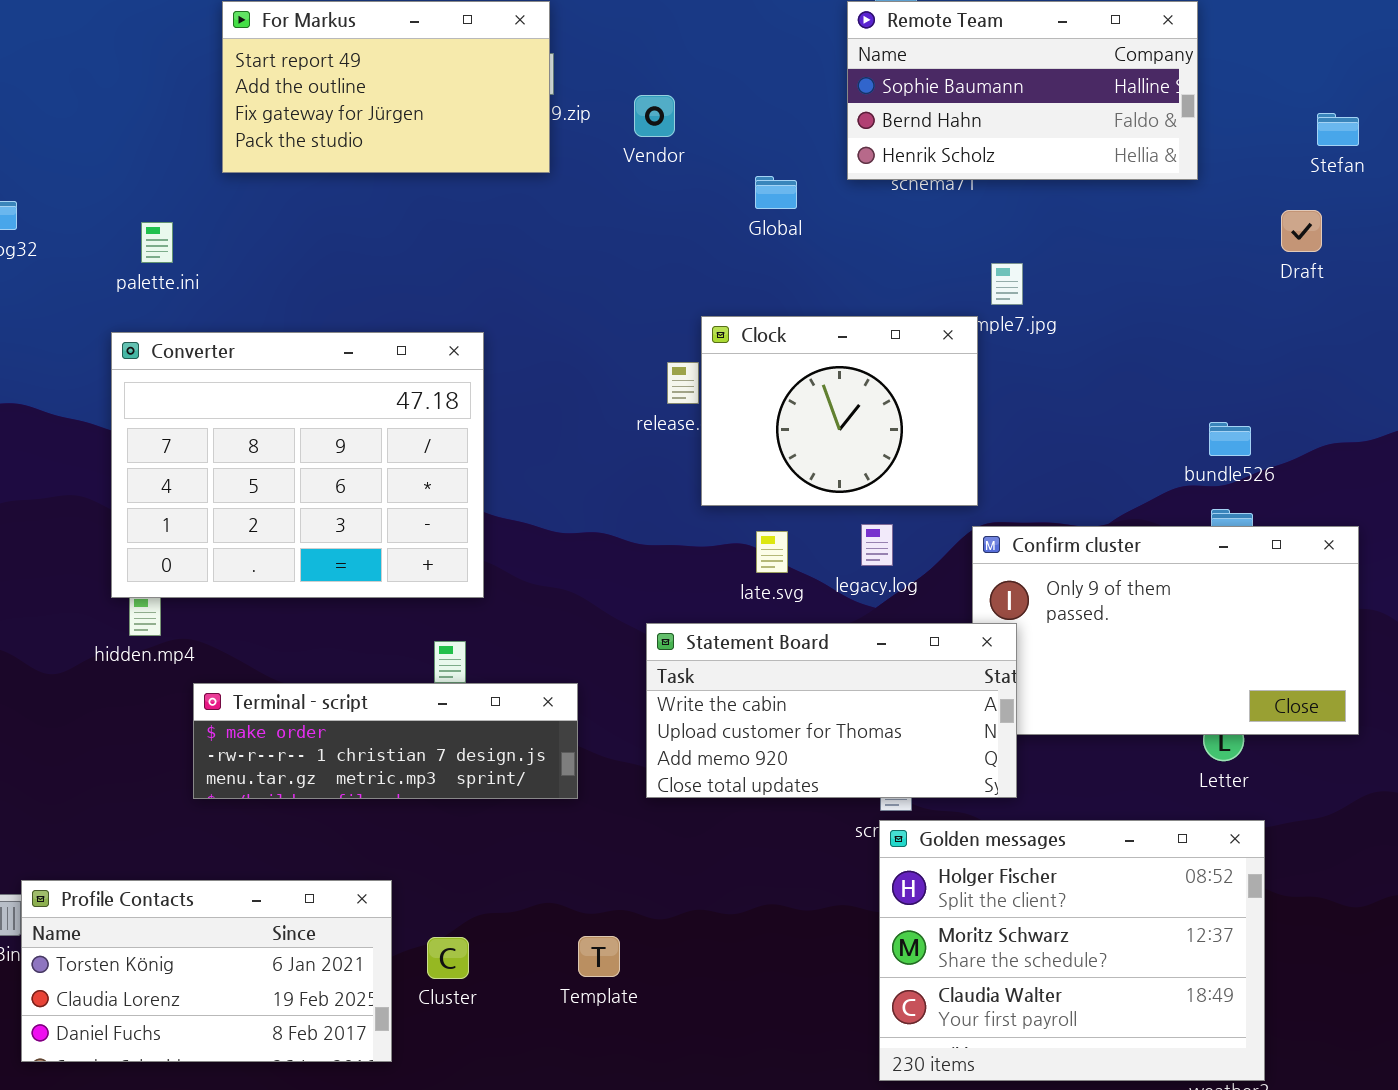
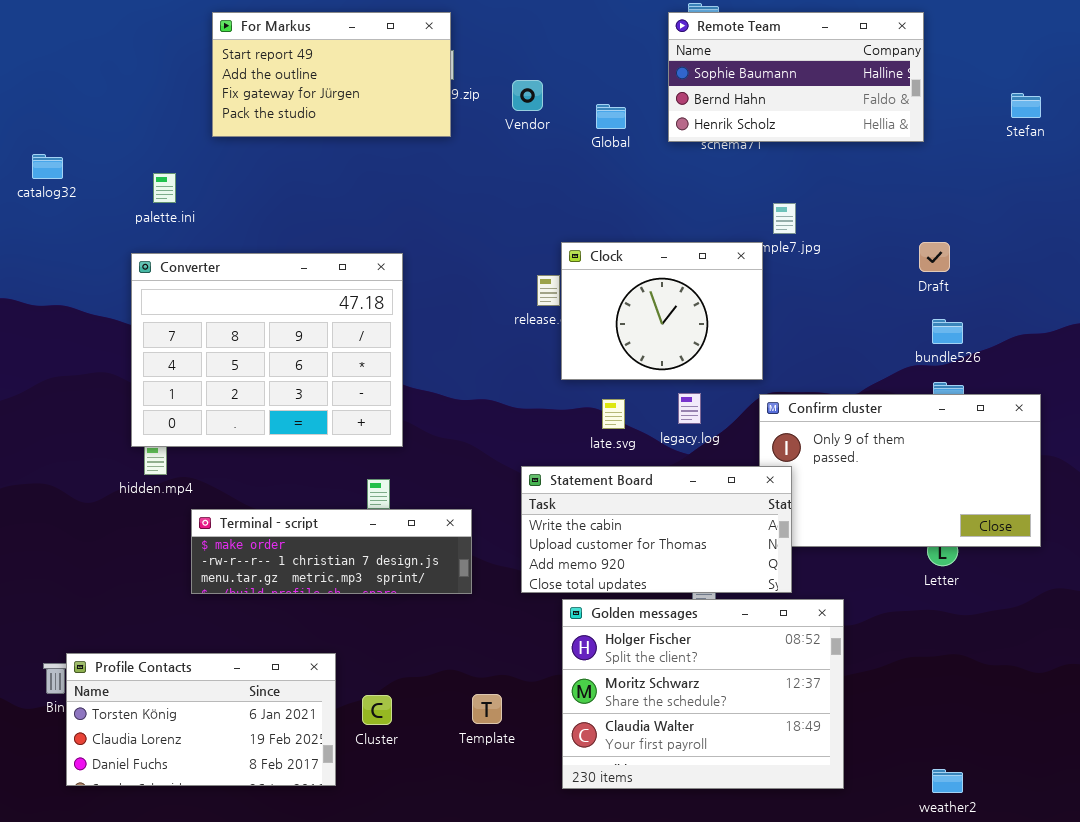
Global: [755,176,797,209] -> [596,104,626,129], moved
Draft: [1281,210,1322,252] -> [919,242,950,272], moved
Golden messages: [879,820,1265,1081] -> [562,599,844,789], moved

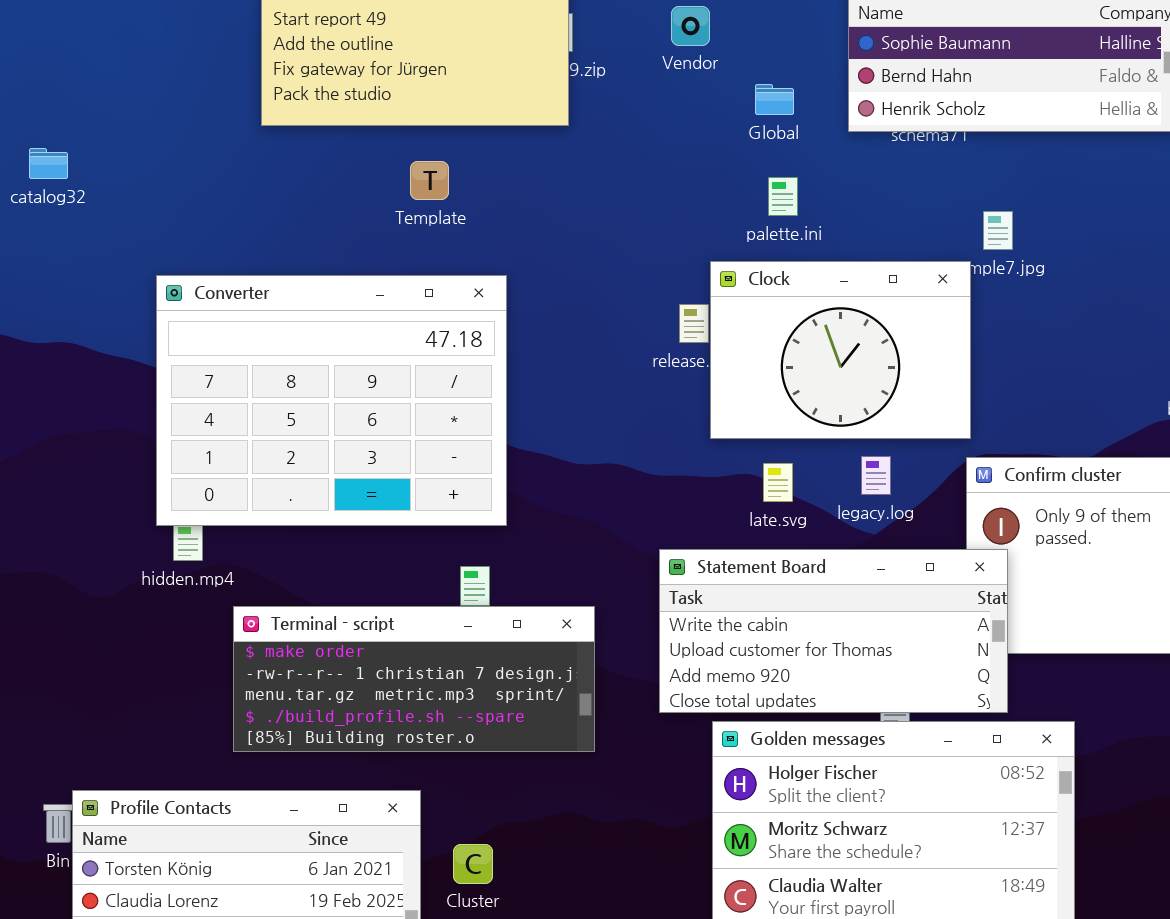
Vendor: [512,80,543,111] -> [671,6,710,46], moved
palette.ini: [153,173,176,203] -> [768,177,798,216], moved
Terminal - script: [191,509,472,594] -> [233,606,595,752], resized
Template: [472,694,502,724] -> [410,161,449,200], moved

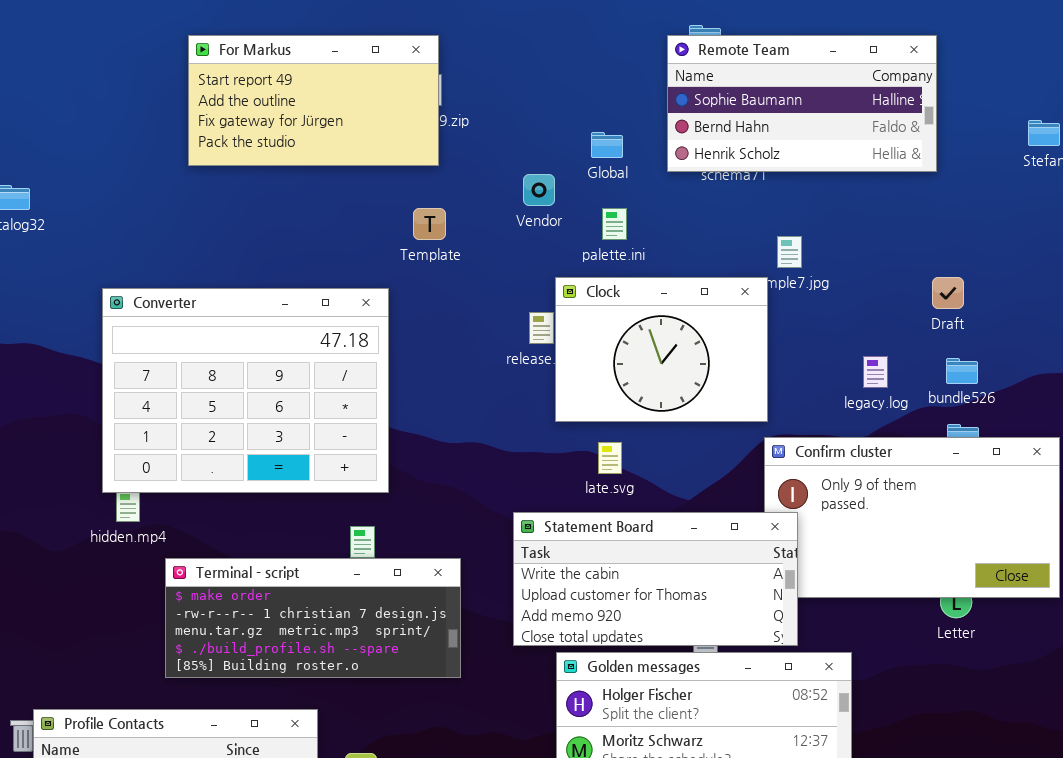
Vendor: [671,6,710,46] -> [523,174,555,206], moved
Template: [410,161,449,200] -> [413,208,446,240], moved
legacy.log: [861,456,891,495] -> [863,356,888,388], moved

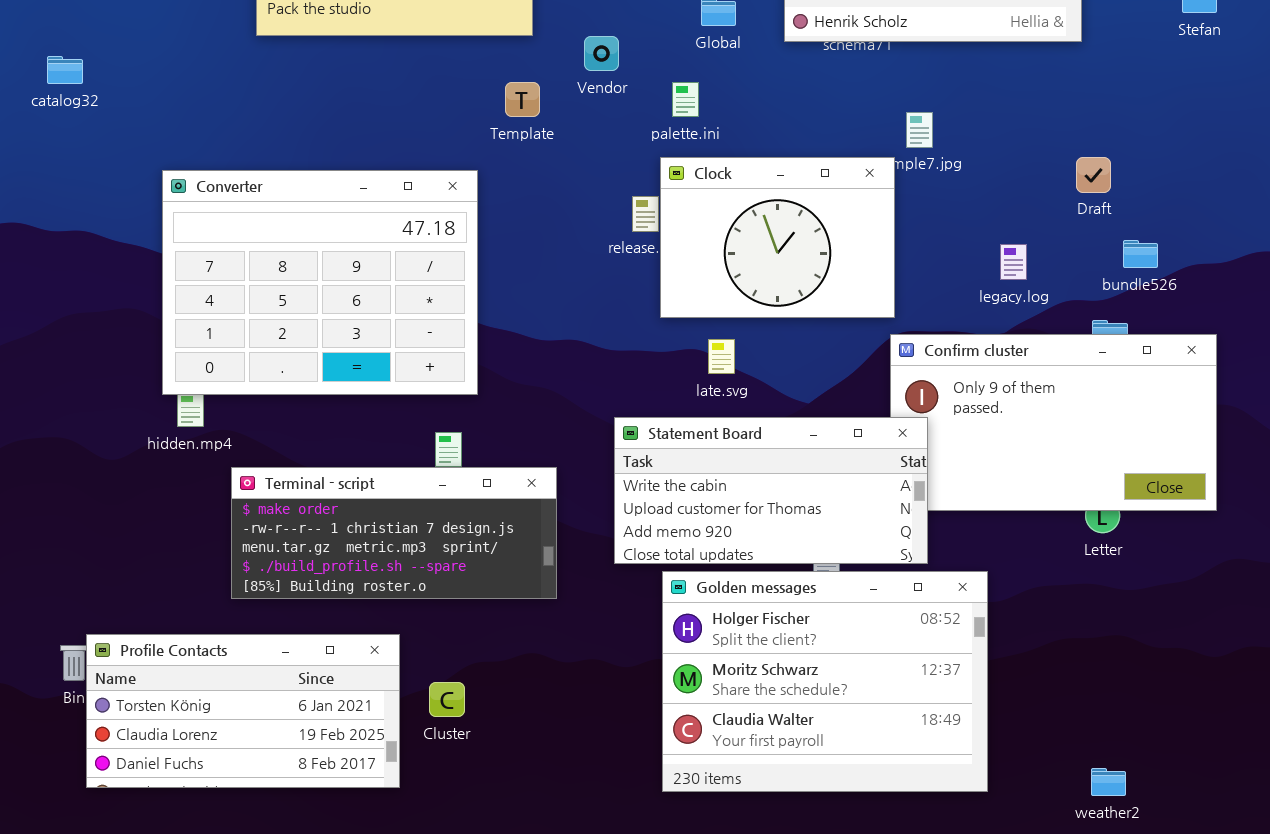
Vendor: [523,174,555,206] -> [584,36,619,71], moved
palette.ini: [602,208,627,240] -> [672,82,699,117], moved
bundle526: [946,358,978,384] -> [1123,240,1158,268], moved

